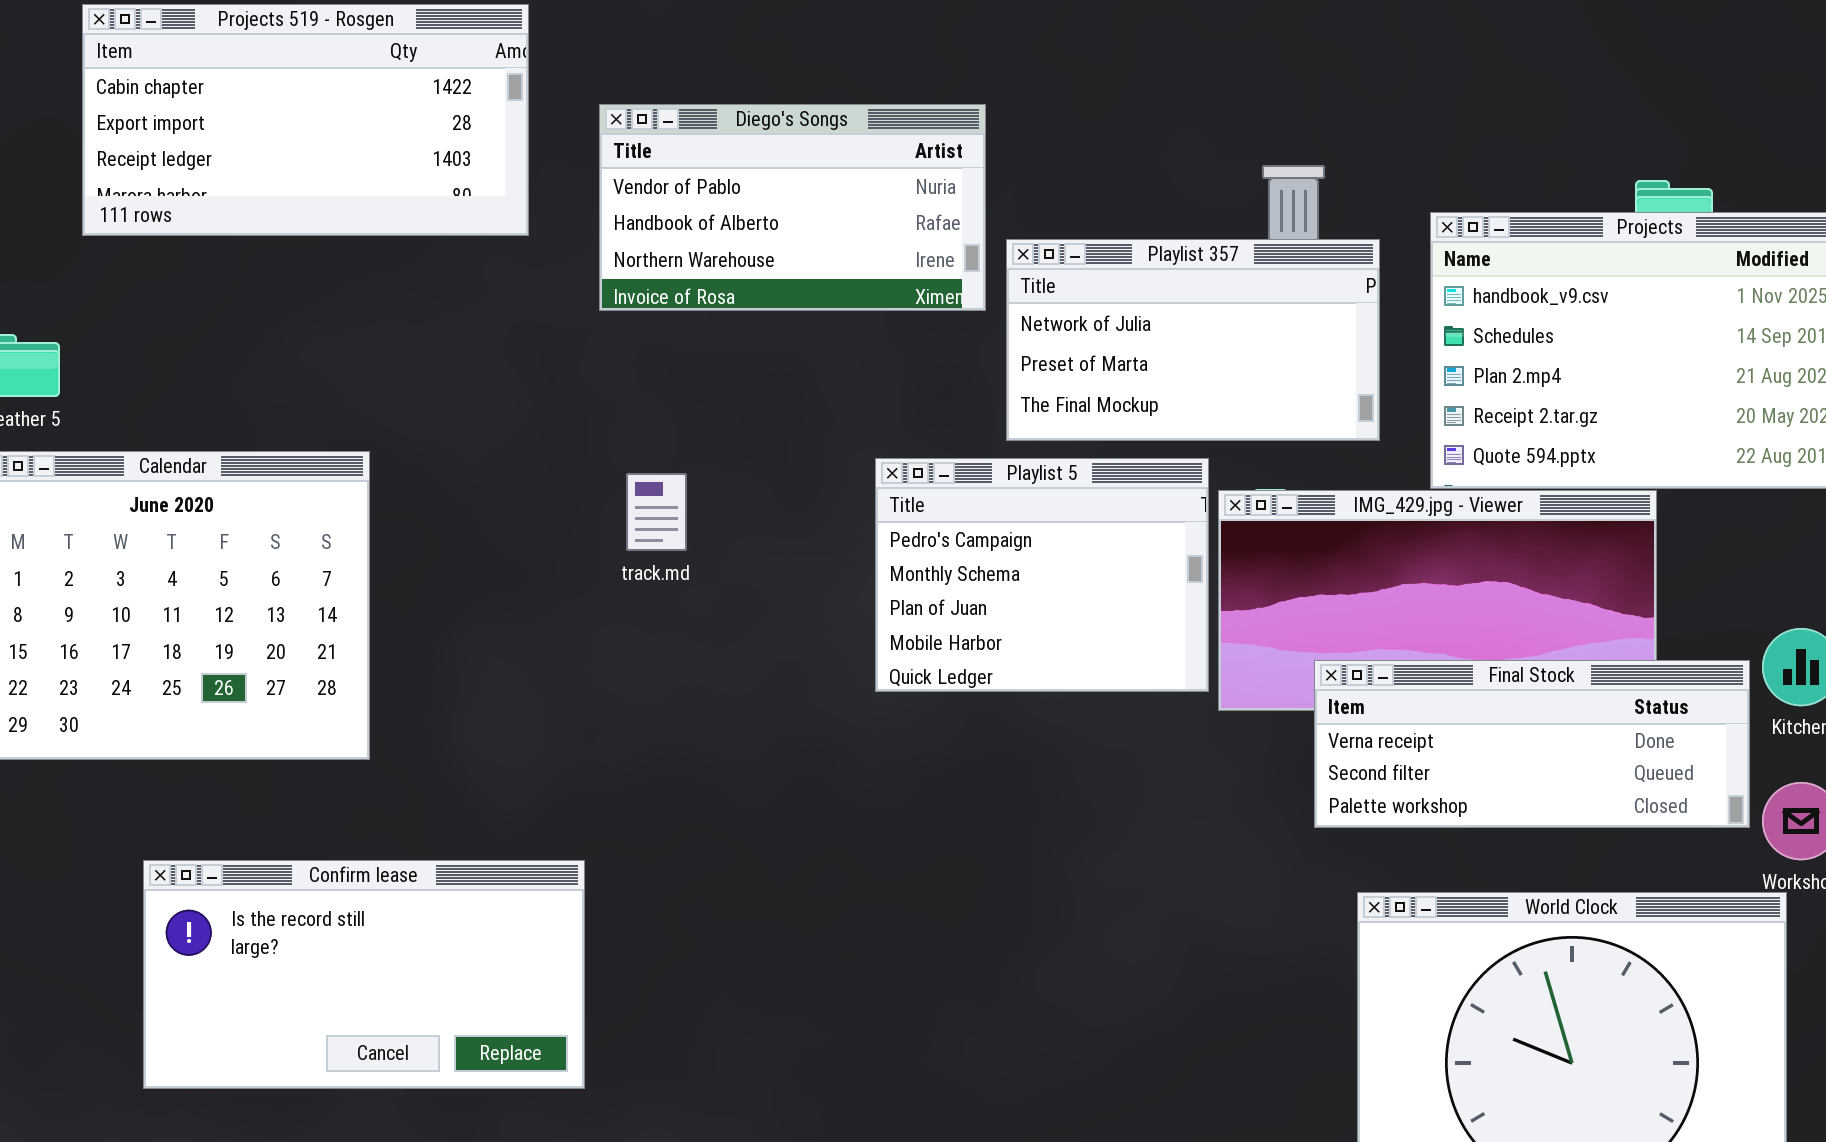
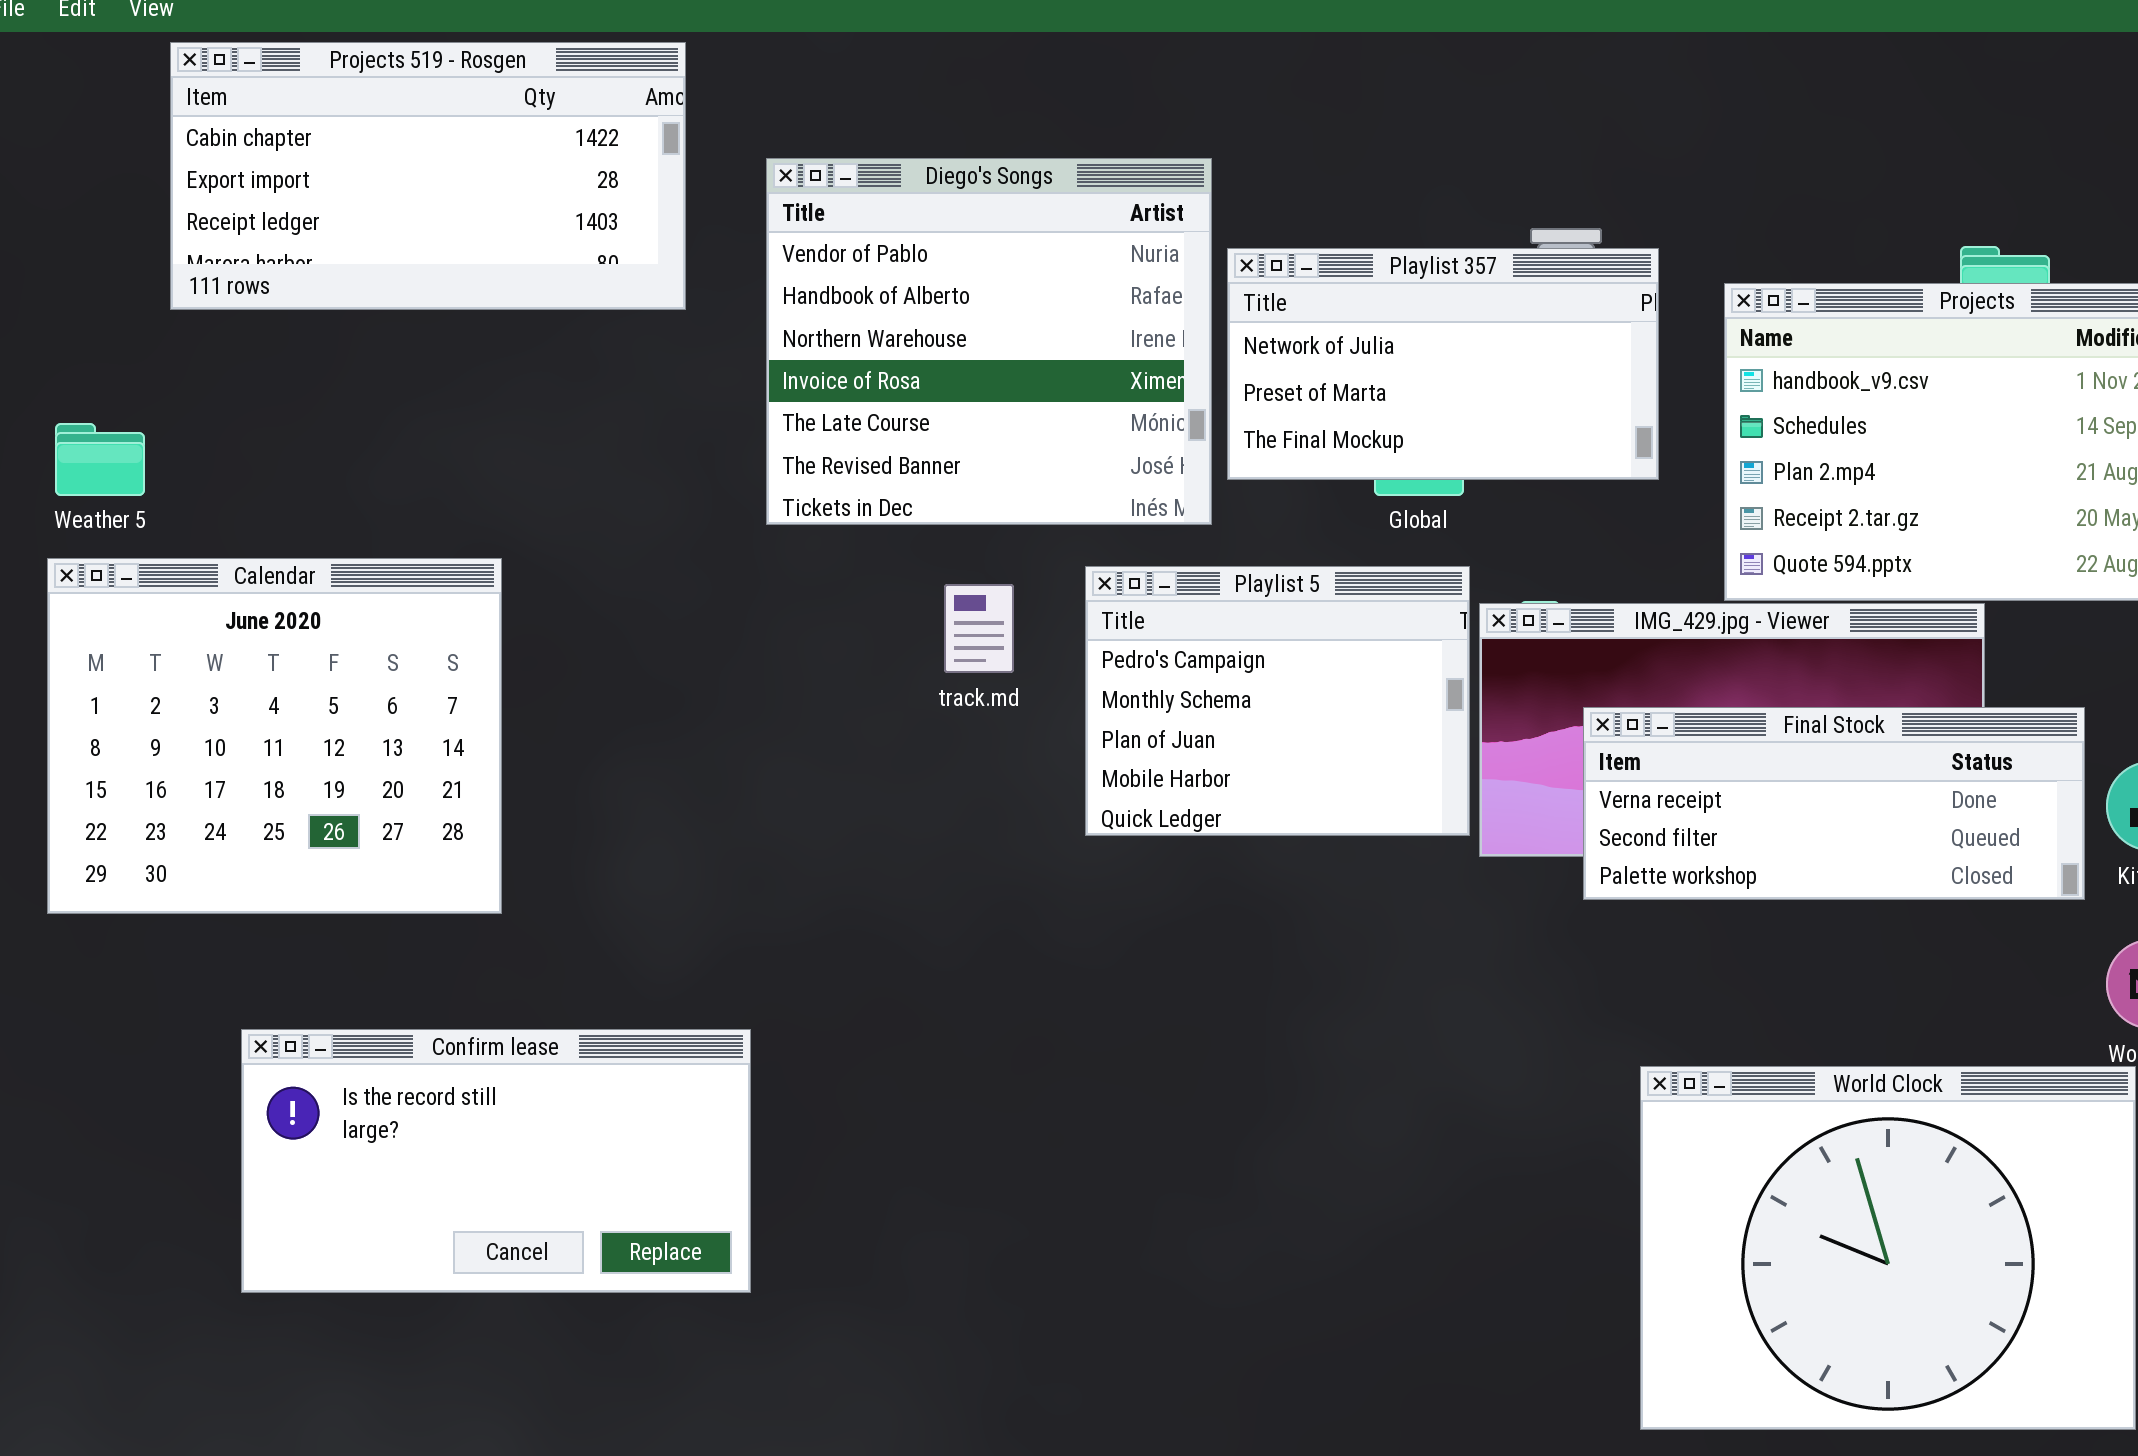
Diego's Songs: [599,104,986,311] -> [766,158,1212,525], resized
Playlist 357: [1006,239,1380,441] -> [1227,248,1659,480], moved
track.md: [626,473,687,551] -> [944,584,1014,673], moved
Final Stock: [1314,660,1750,828] -> [1583,707,2085,900], moved

